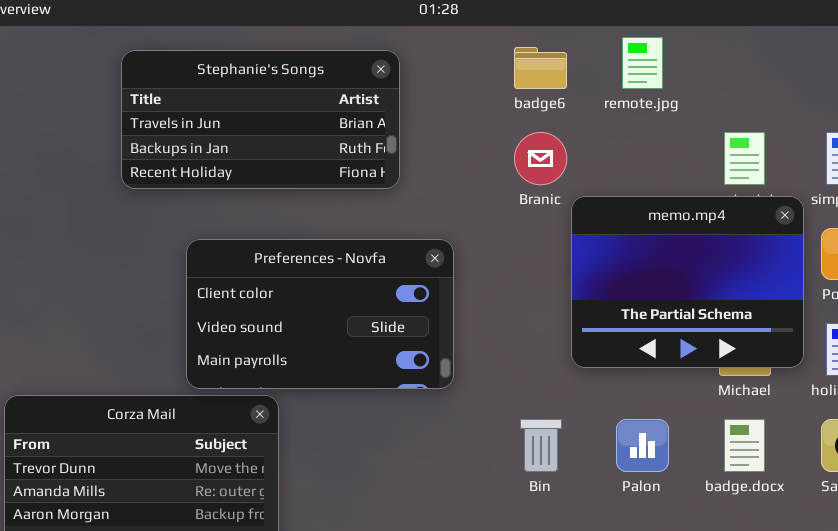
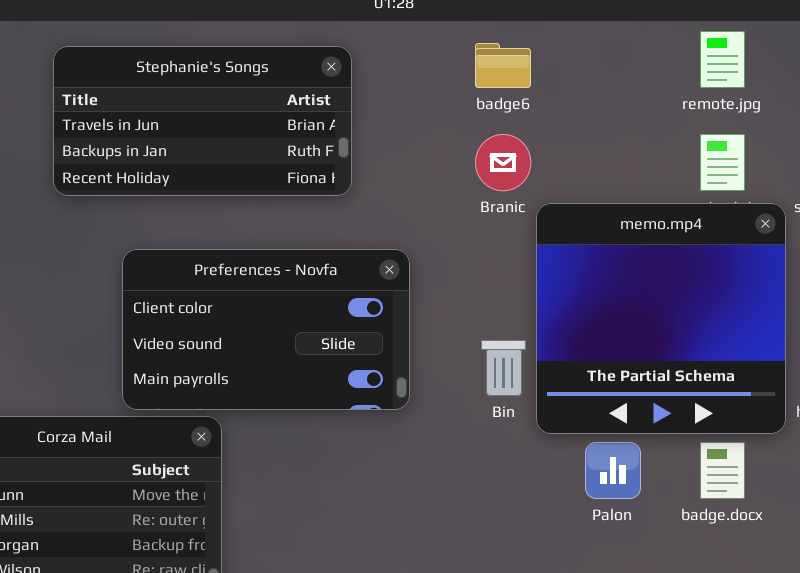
remote.jpg: [622,37,663,89] -> [700,31,745,88], moved
memo.mp4: [571,196,804,368] -> [536,203,786,434], resized
Bin: [520,419,562,472] -> [481,340,526,396], moved

